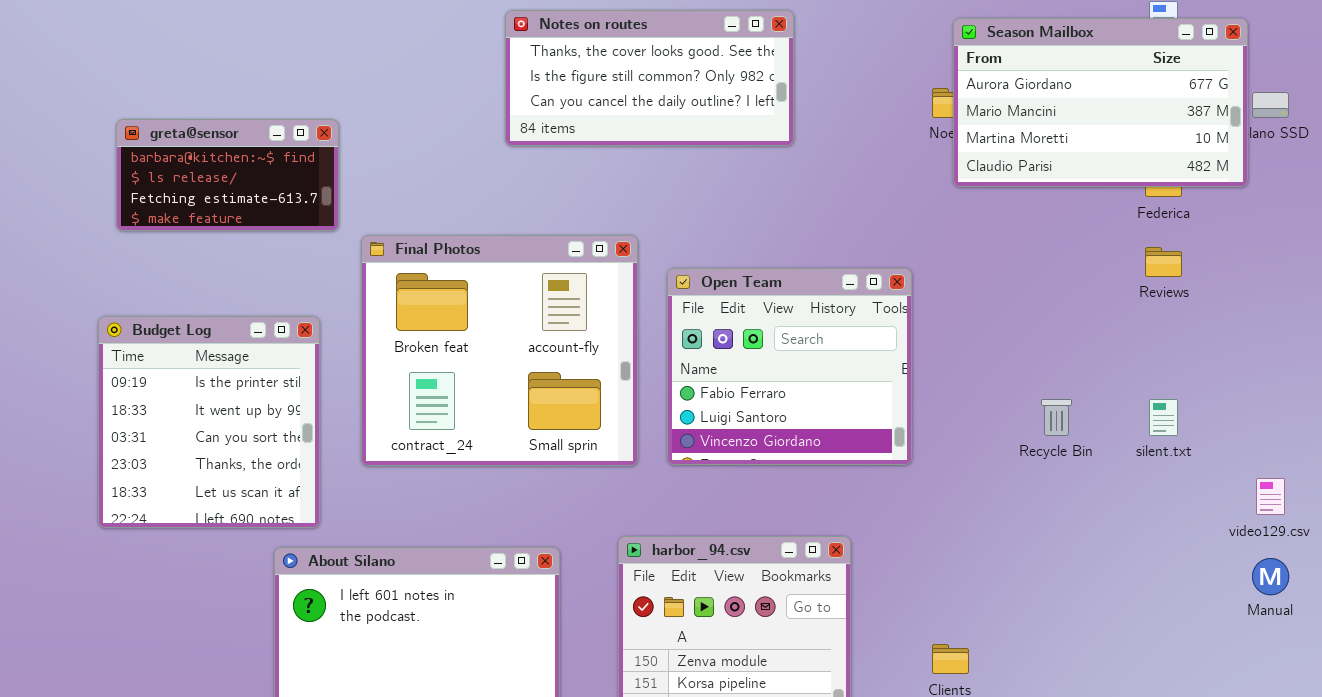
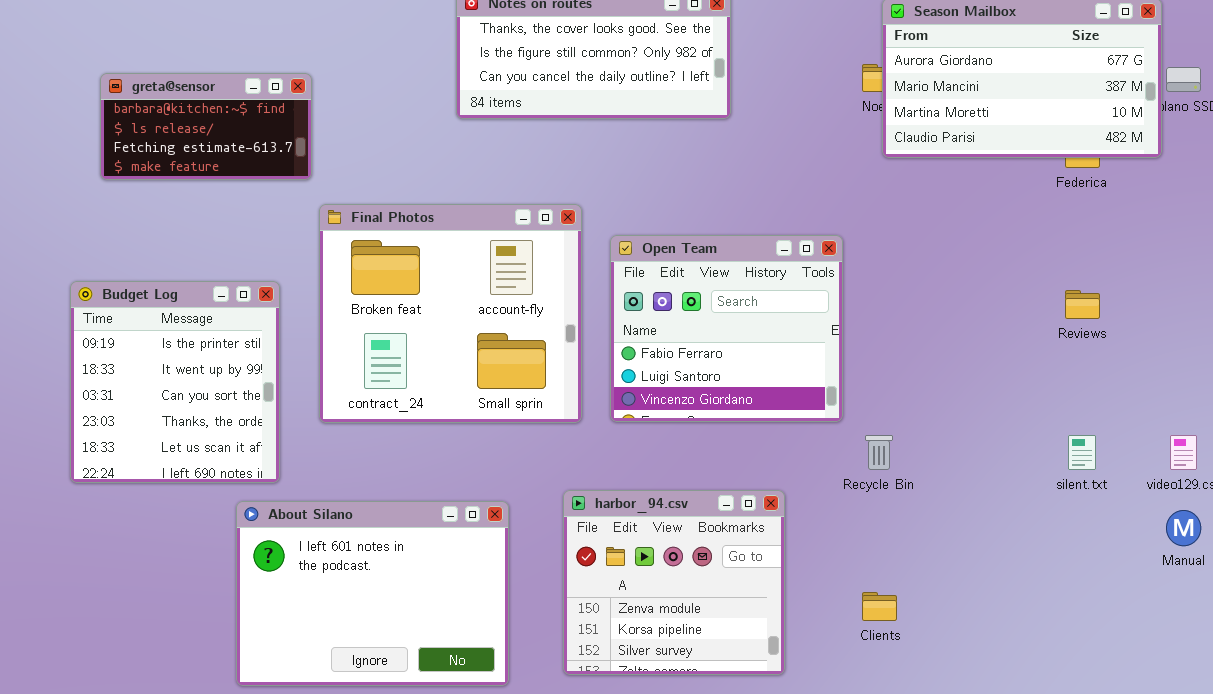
greta@sensor: [116,119,339,231] -> [100,73,312,180], moved
Reviews: [1145,247,1182,277] -> [1065,290,1100,319], moved
Recycle Bin: [1041,399,1072,436] -> [865,435,893,470], moved
silent.txt: [1149,399,1178,436] -> [1068,435,1096,470], moved

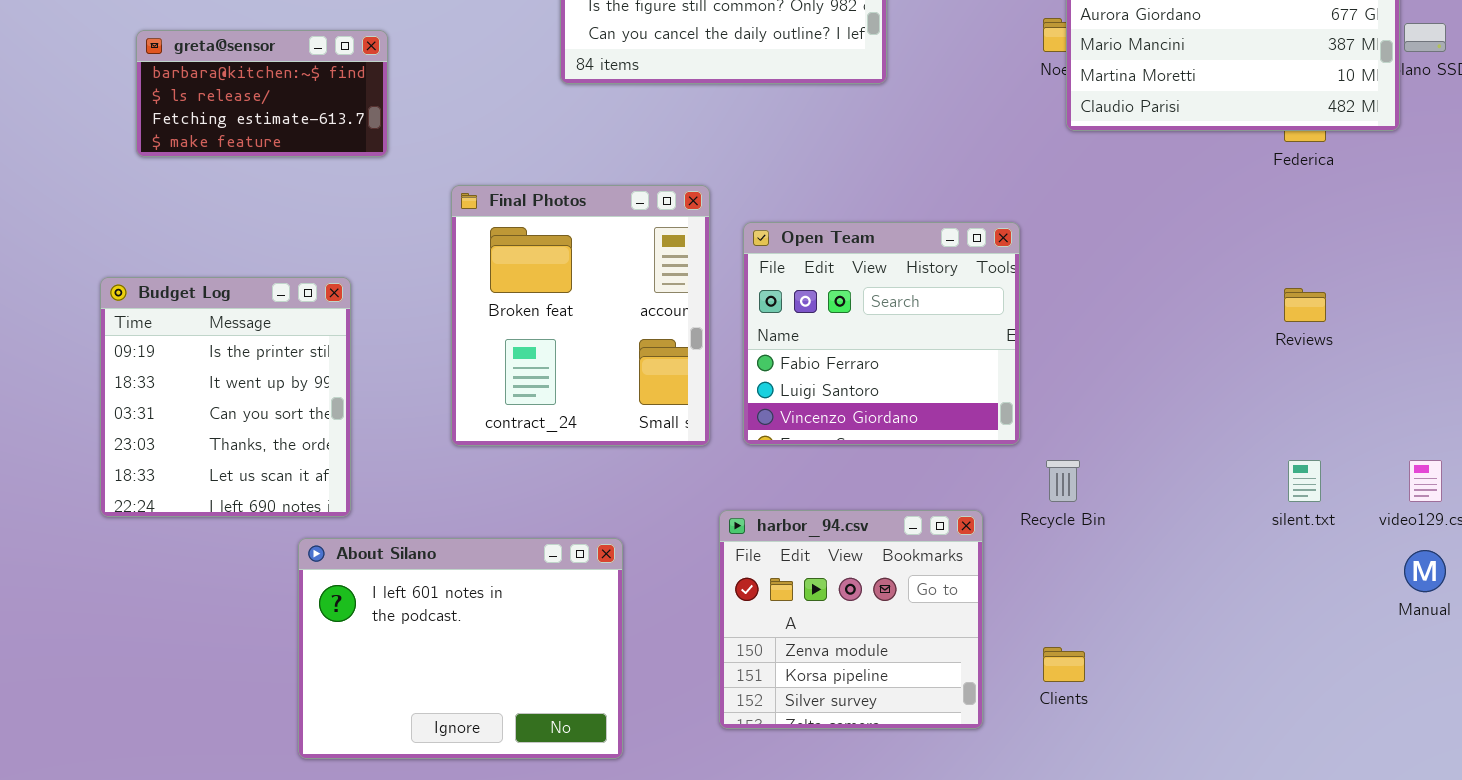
Final Photos: [319,204,582,423] -> [451,185,710,446], resized
harbor_94.csv: [563,490,785,675] -> [719,510,983,729], moved

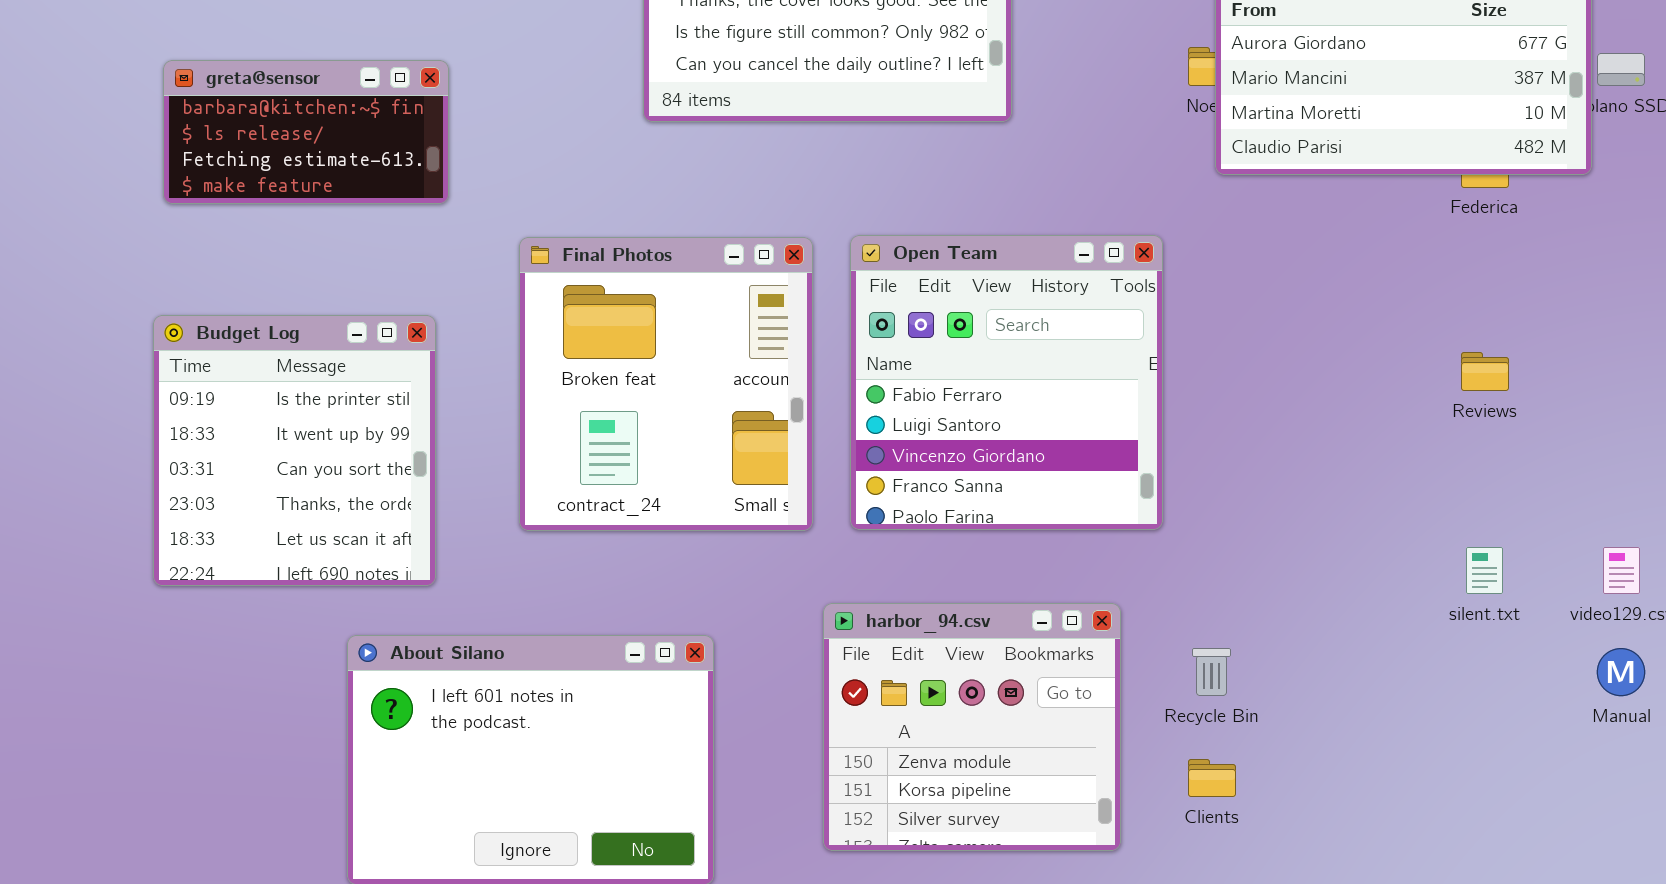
Open Team: [743,222,1020,445] -> [850,235,1163,530], resized
Budget Log: [100,277,351,517] -> [153,315,436,586], moved
Recycle Bin: [1046,460,1080,502] -> [1192,648,1231,696], moved

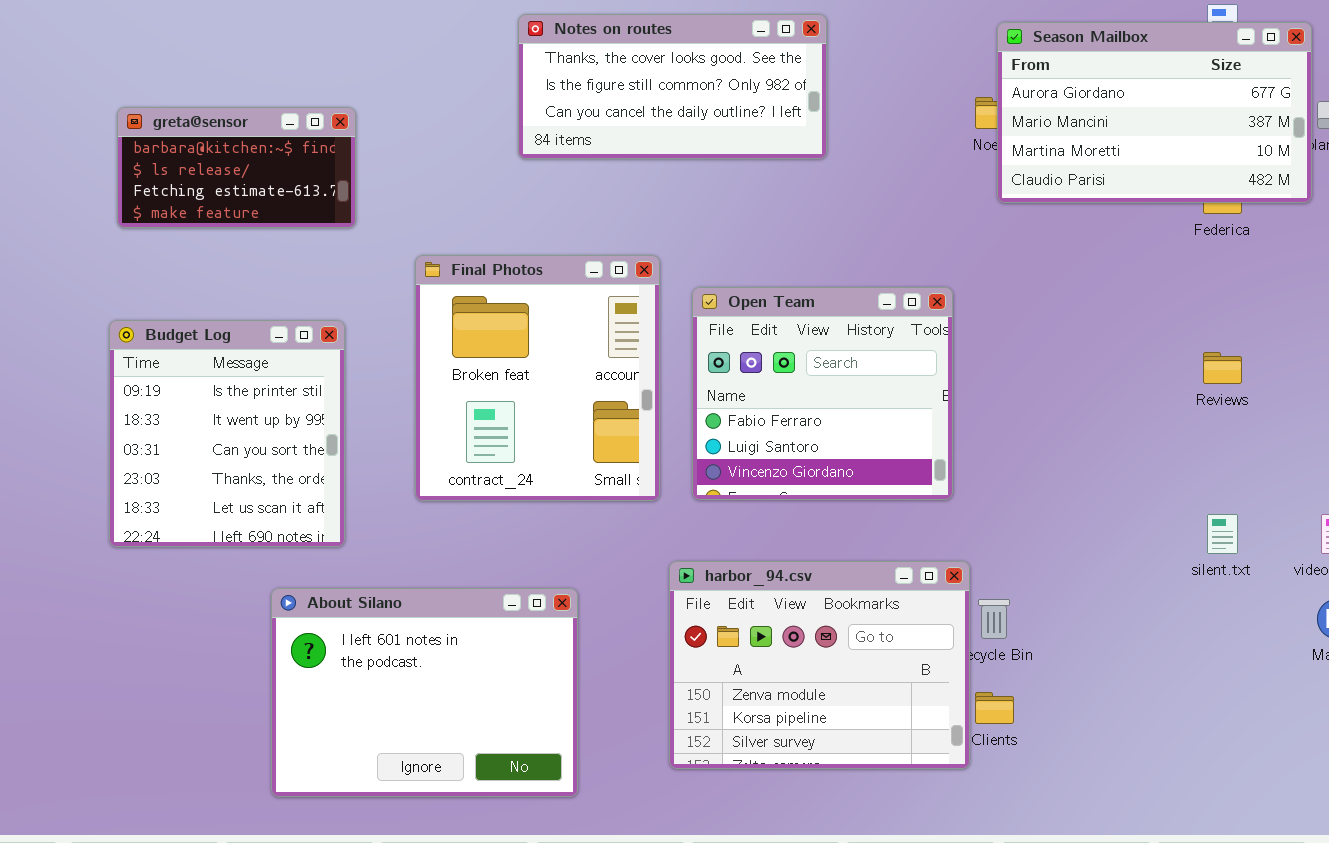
Open Team: [850,235,1163,530] -> [692,287,953,500], resized
harbor_94.csv: [823,603,1121,851] -> [669,561,970,769], resized

